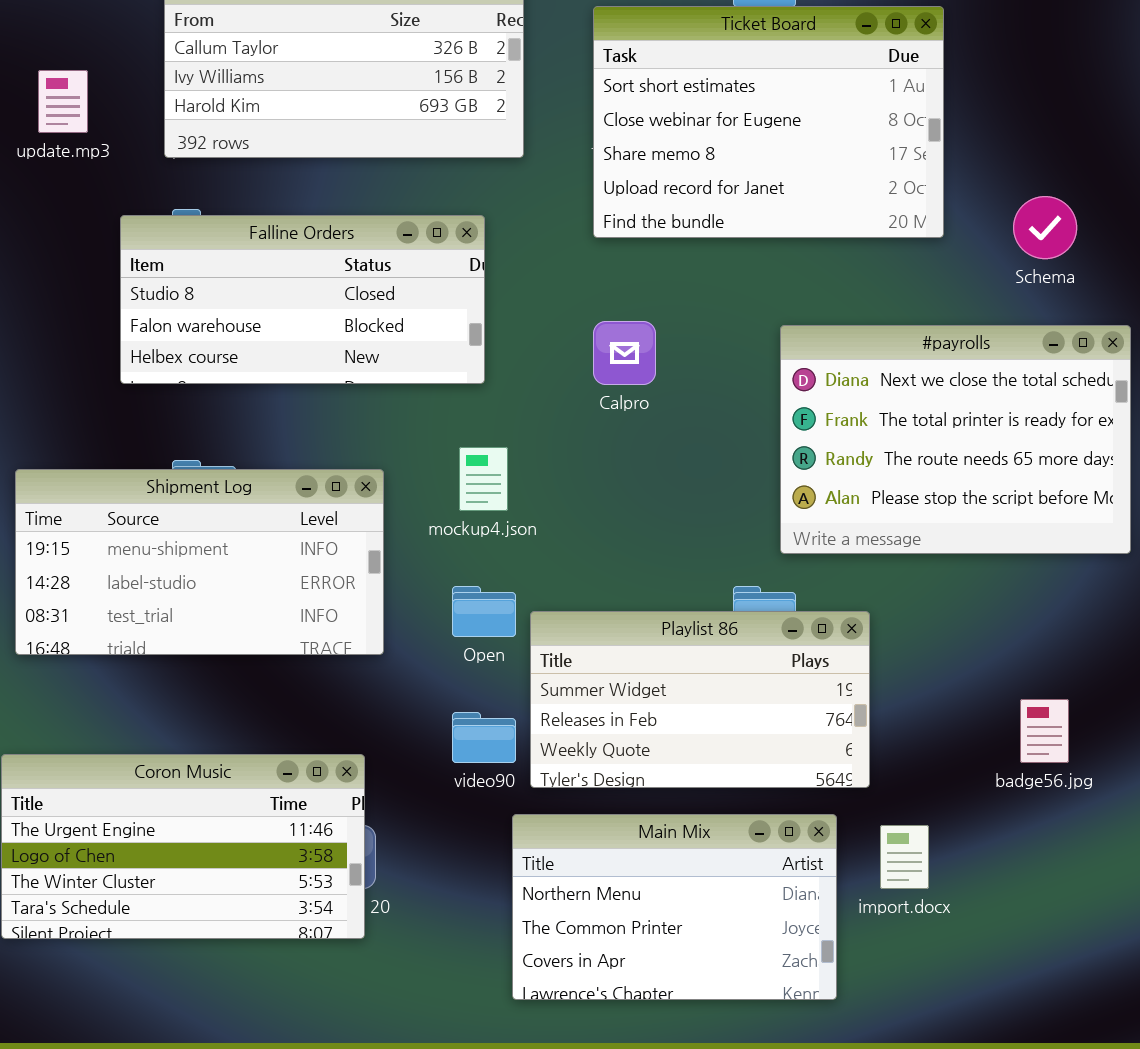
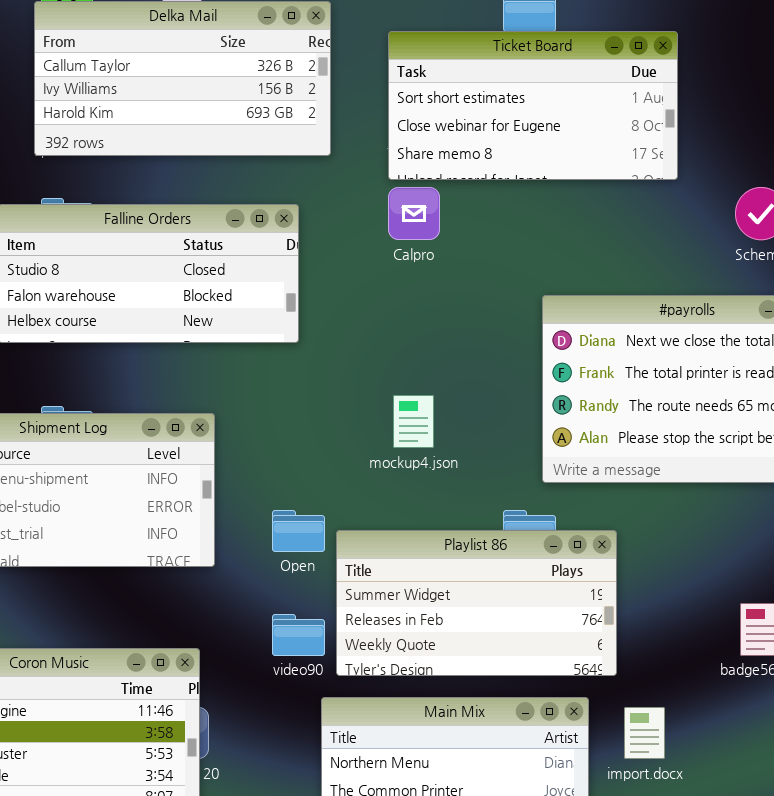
Ticket Board: [593,6,944,238] -> [388,31,678,180], resized
Calpro: [593,321,656,385] -> [388,187,440,240], moved
mockup4.json: [459,447,508,511] -> [393,395,434,448], moved

